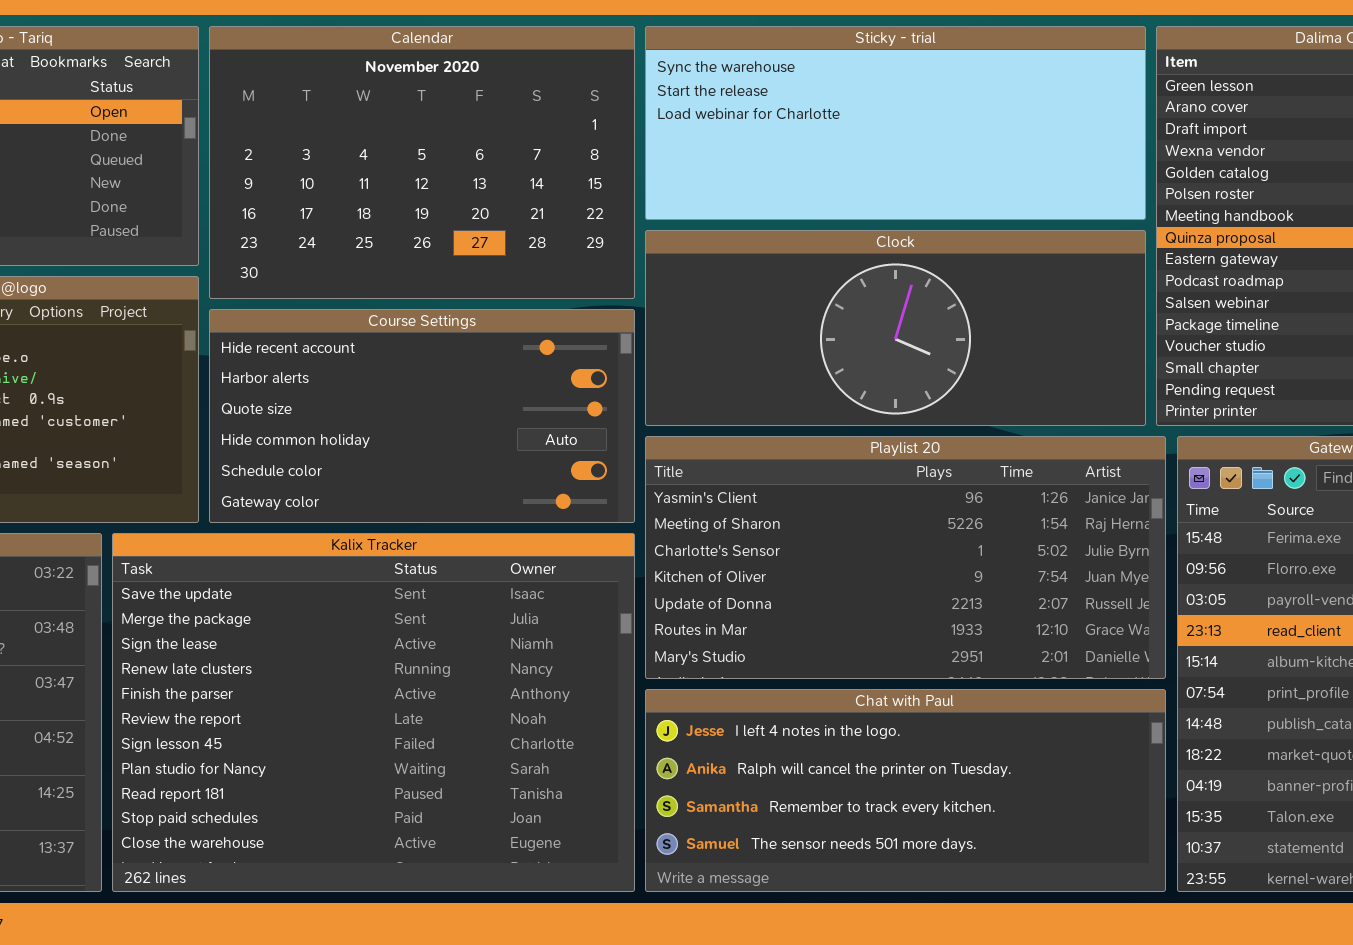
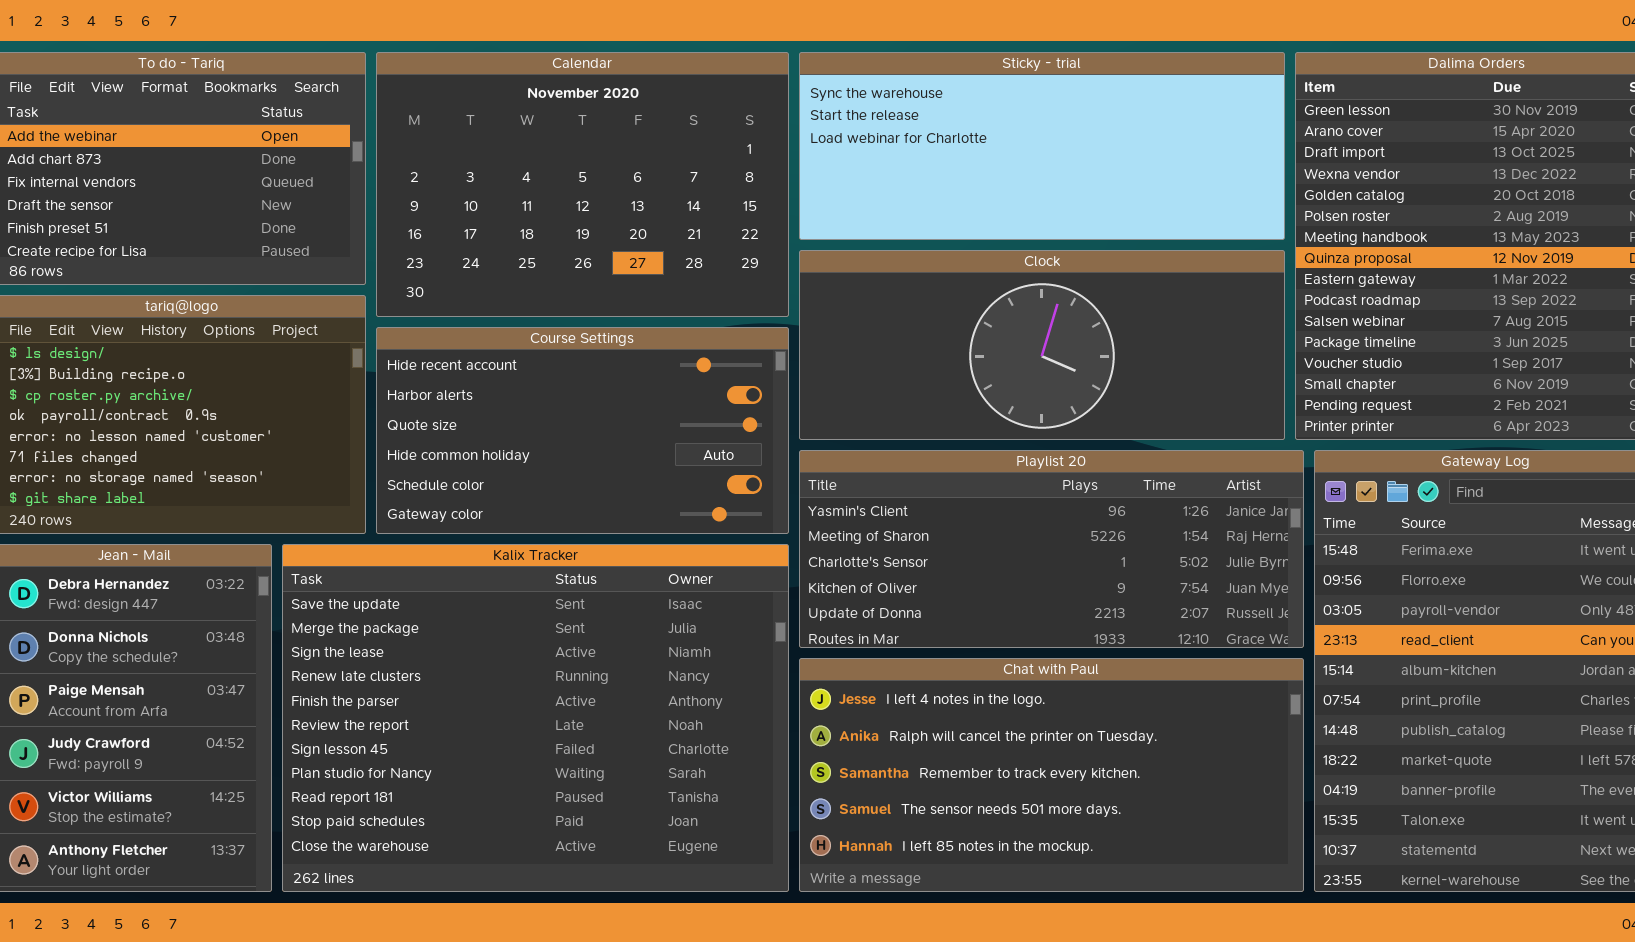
Playlist 20: [645,436,1166,679] -> [799,450,1304,648], resized
Chat with Paul: [645,689,1166,892] -> [799,658,1304,892], resized

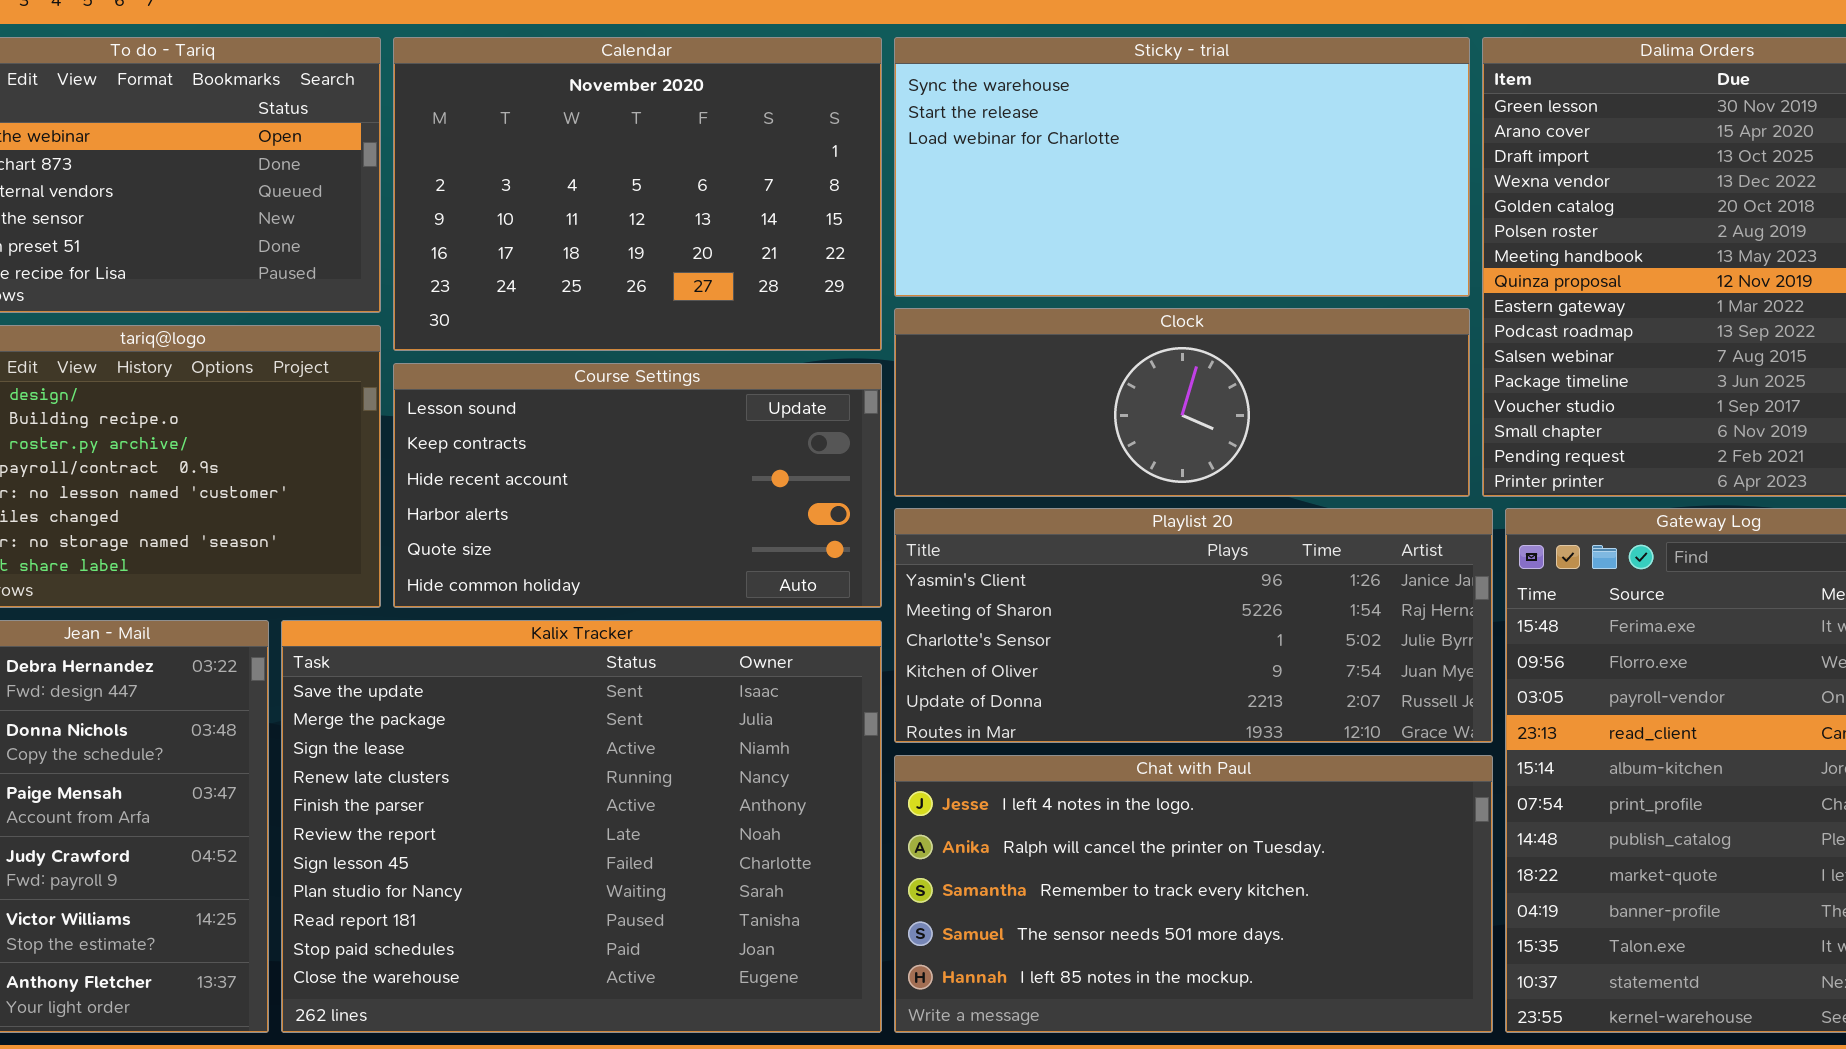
Sticky - trial: [799,52,1285,240] -> [894,37,1470,297], resized
Clock: [799,250,1285,440] -> [894,308,1470,497], resized
Course Settings: [376,327,789,534] -> [393,363,882,608], scrolled up 2 rows

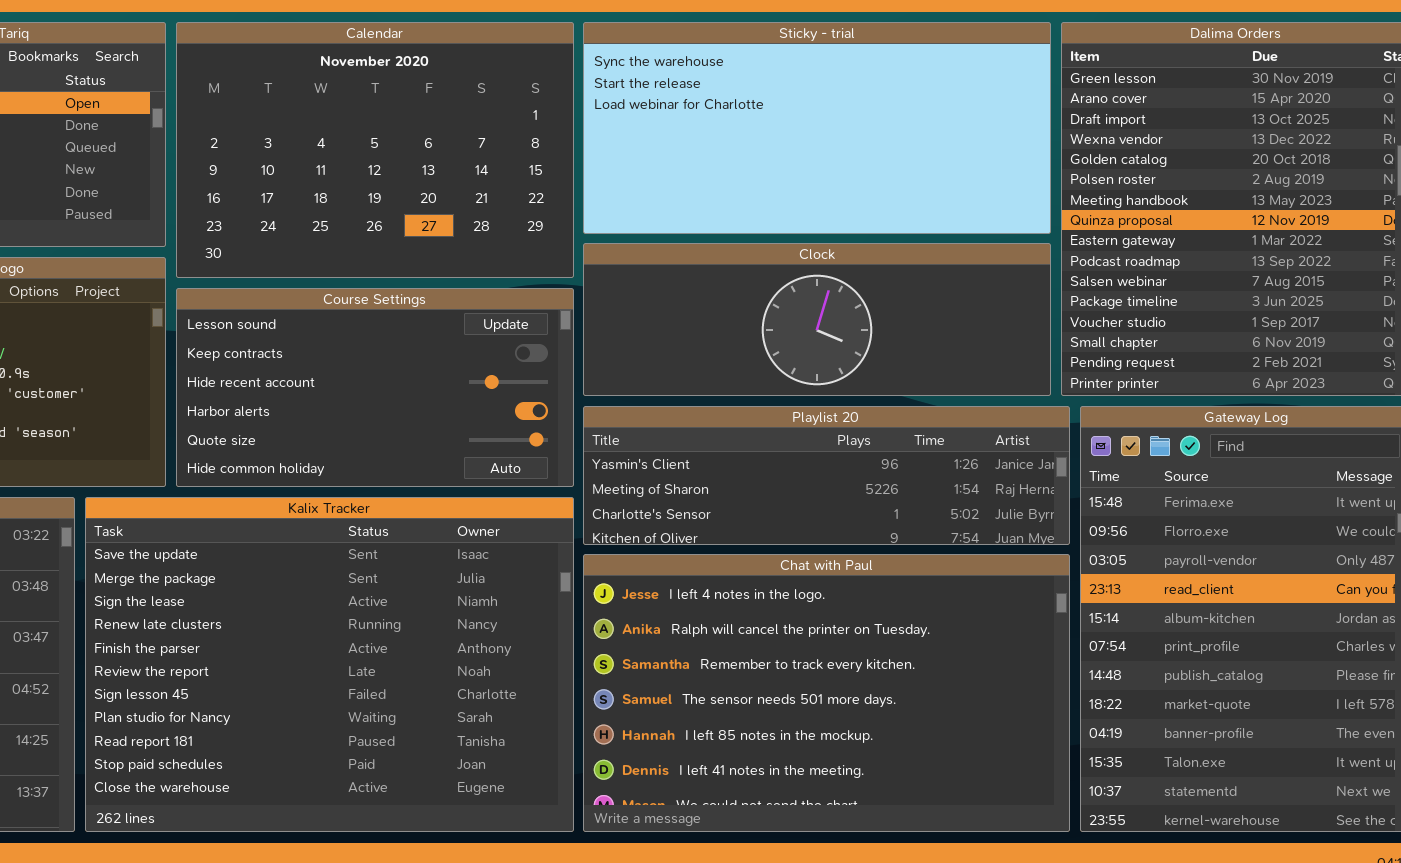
Playlist 20: [894,508,1493,743] -> [583,406,1070,545], resized
Chat with Paul: [894,755,1493,1033] -> [583,554,1070,832], resized

